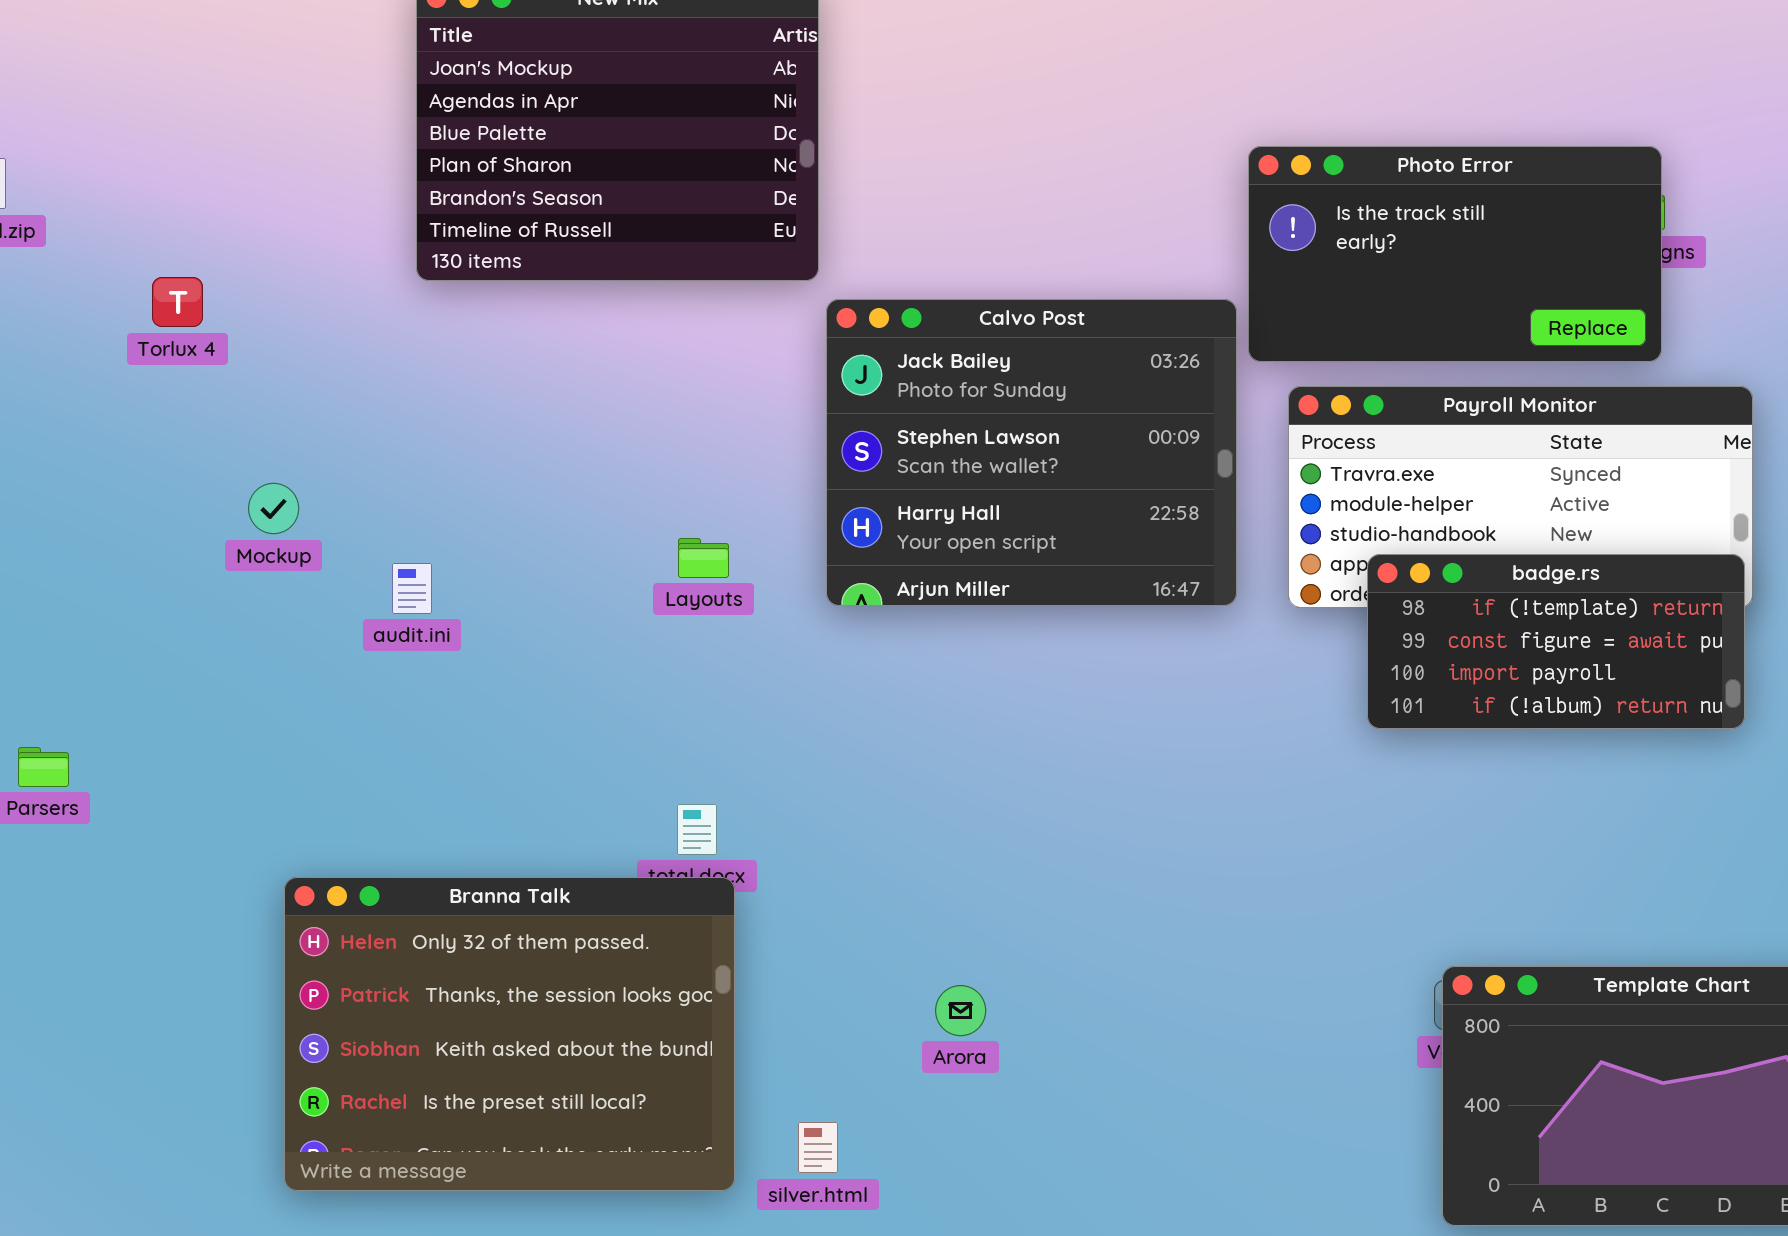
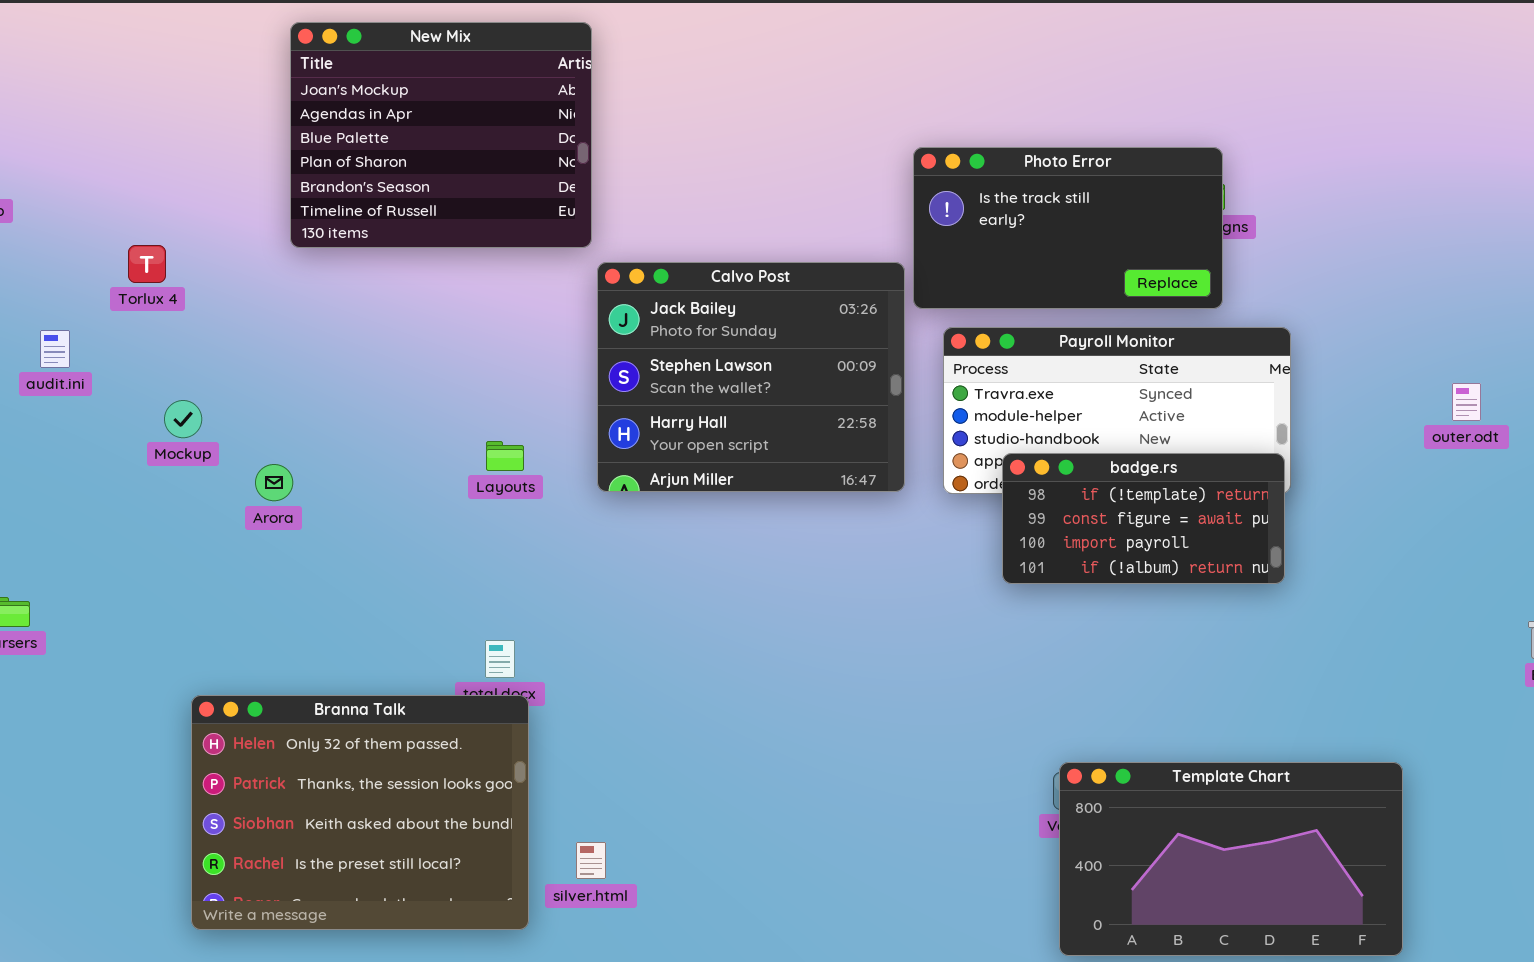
Torlux 4: [152,277,203,327] -> [128,245,166,283], moved
audit.ini: [392,563,432,614] -> [40,330,70,368], moved
Arora: [935,985,986,1036] -> [255,464,293,501], moved
silver.html: [798,1122,838,1173] -> [576,842,606,879], moved

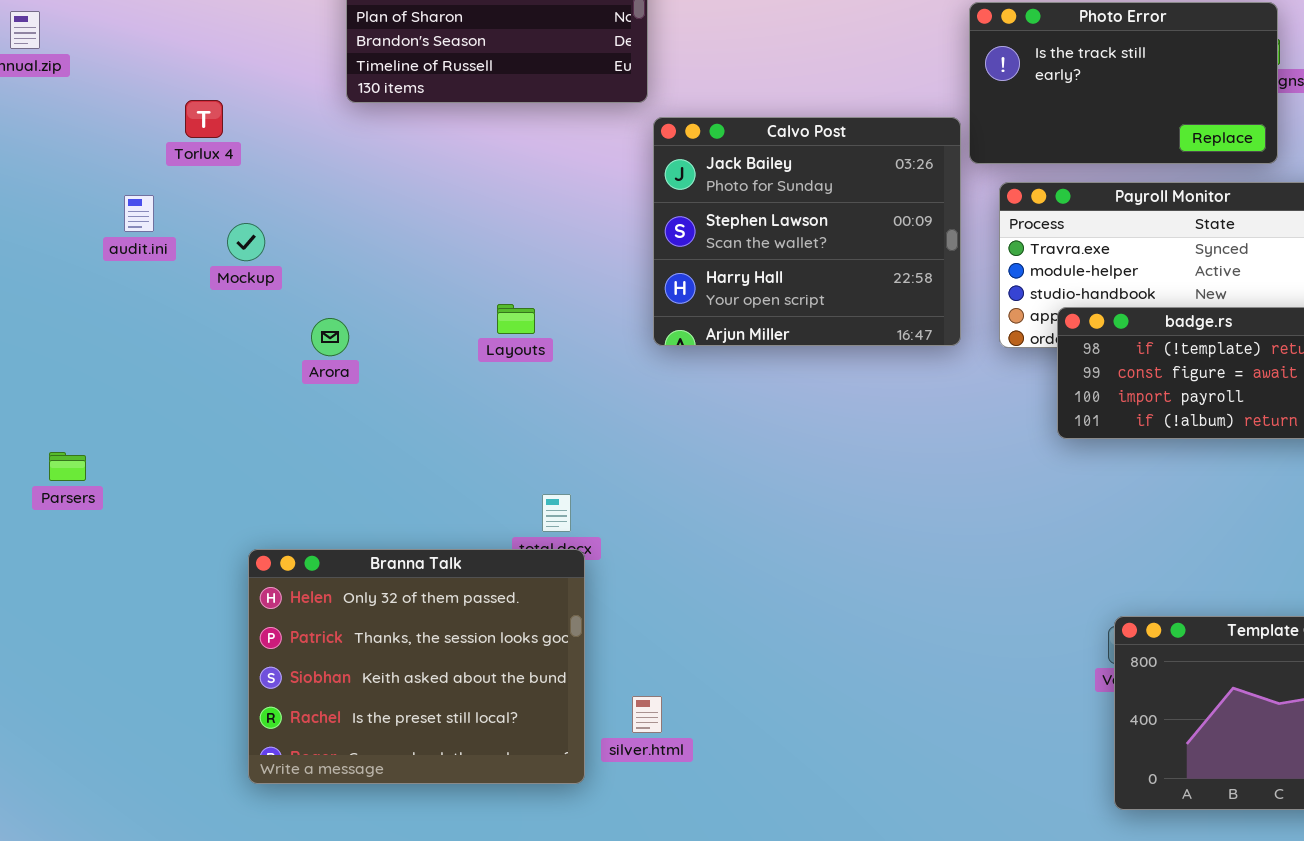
audit.ini: [40,330,70,368] -> [124,195,154,232], moved
Mockup: [164,400,202,438] -> [227,223,265,261], moved
Layouts: [486,441,524,471] -> [497,304,535,334], moved

